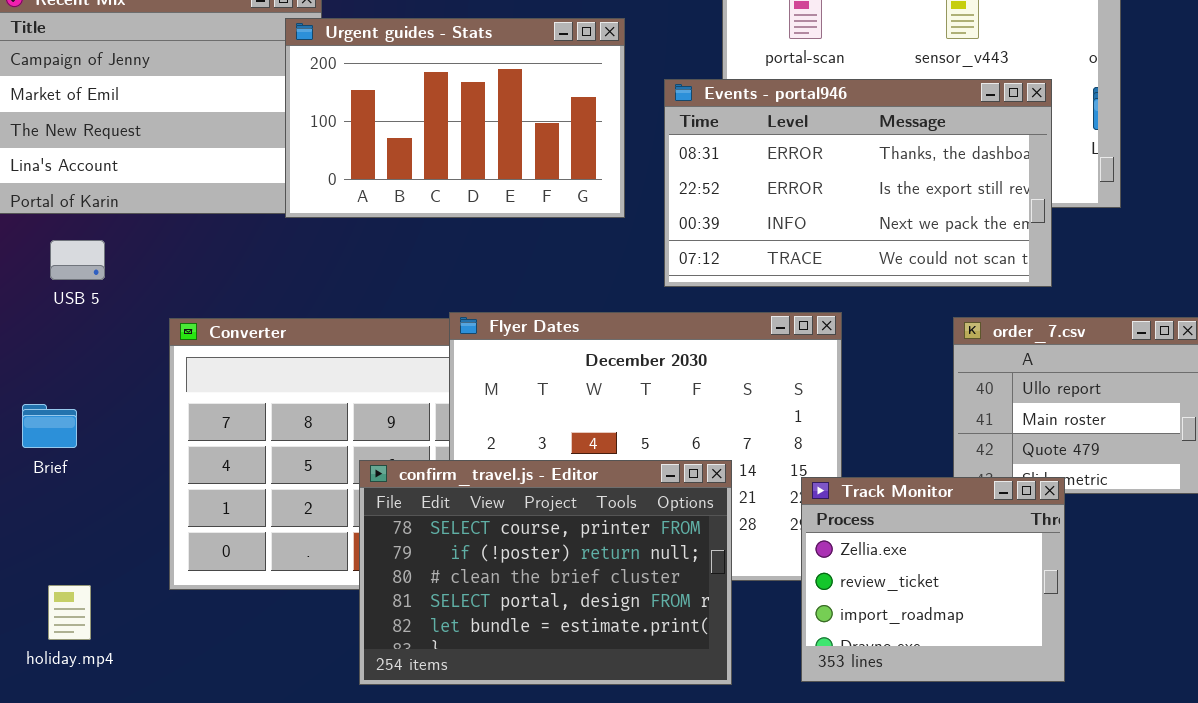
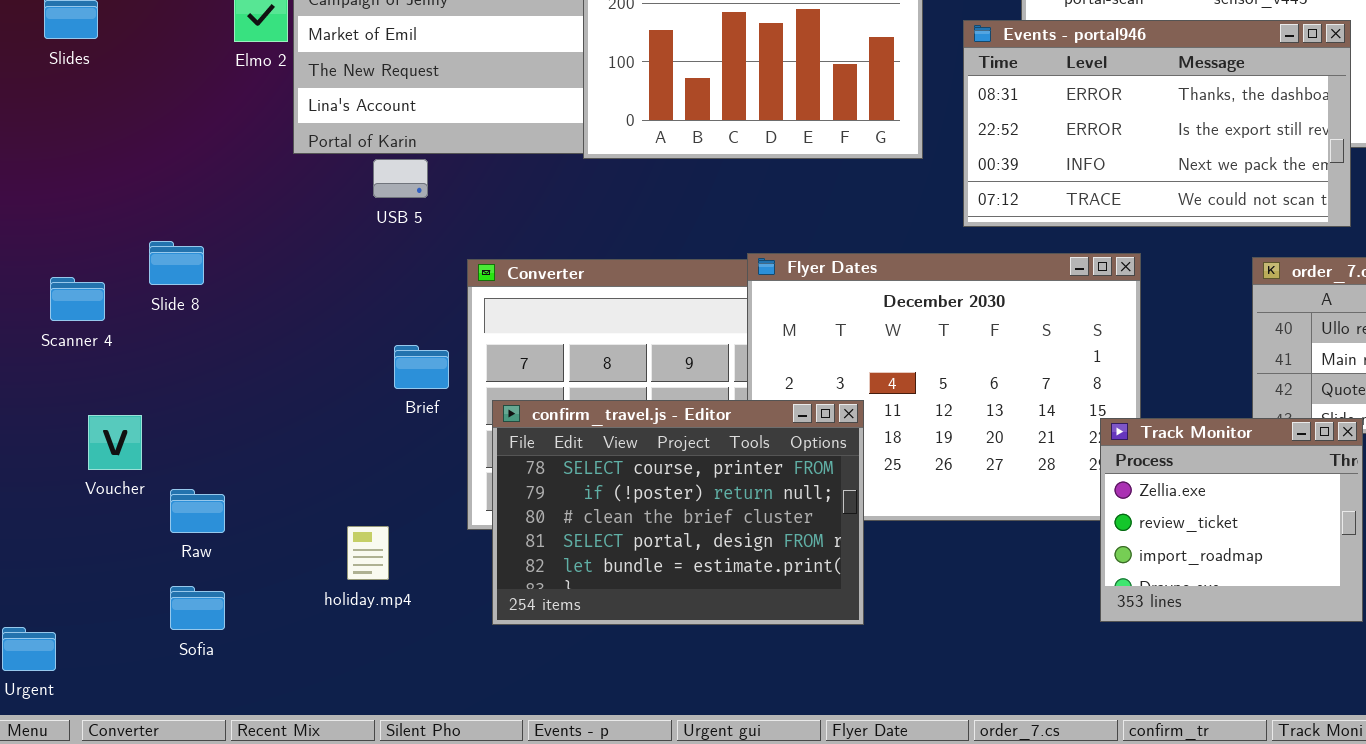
USB 5: [50,240,105,280] -> [373,159,428,198], moved
Brief: [22,404,77,448] -> [394,345,449,389], moved
confirm_travel.js - Editor: [359,460,732,685] -> [492,400,864,625], moved

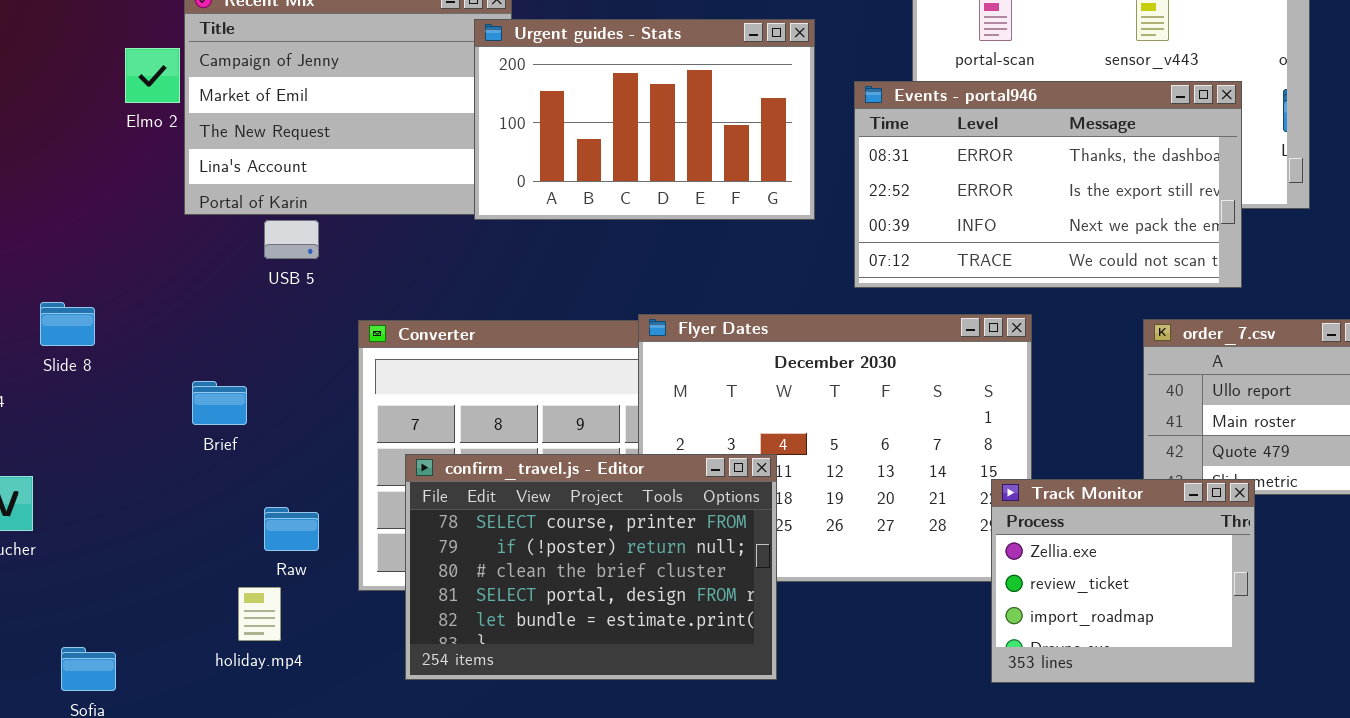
Brief: [394,345,449,389] -> [192,381,247,425], moved
confirm_travel.js - Editor: [492,400,864,625] -> [405,454,777,680], moved
Raw: [170,489,225,533] -> [264,507,319,551], moved

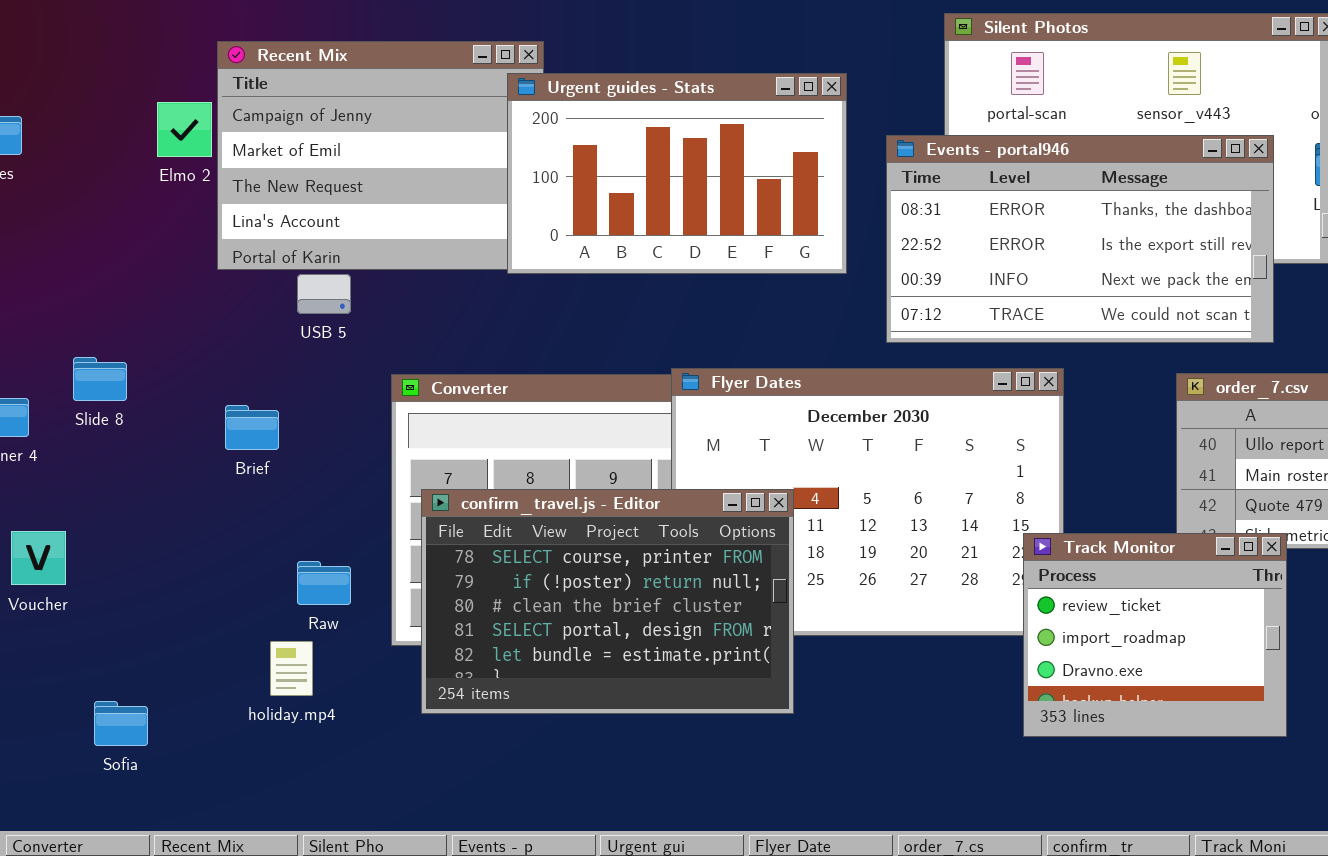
Brief: [192,381,247,425] -> [225,405,279,450], moved
confirm_travel.js - Editor: [405,454,777,680] -> [421,489,794,714], moved
Track Monitor: [991,479,1255,683] -> [1023,533,1287,737], scrolled down 1 row

